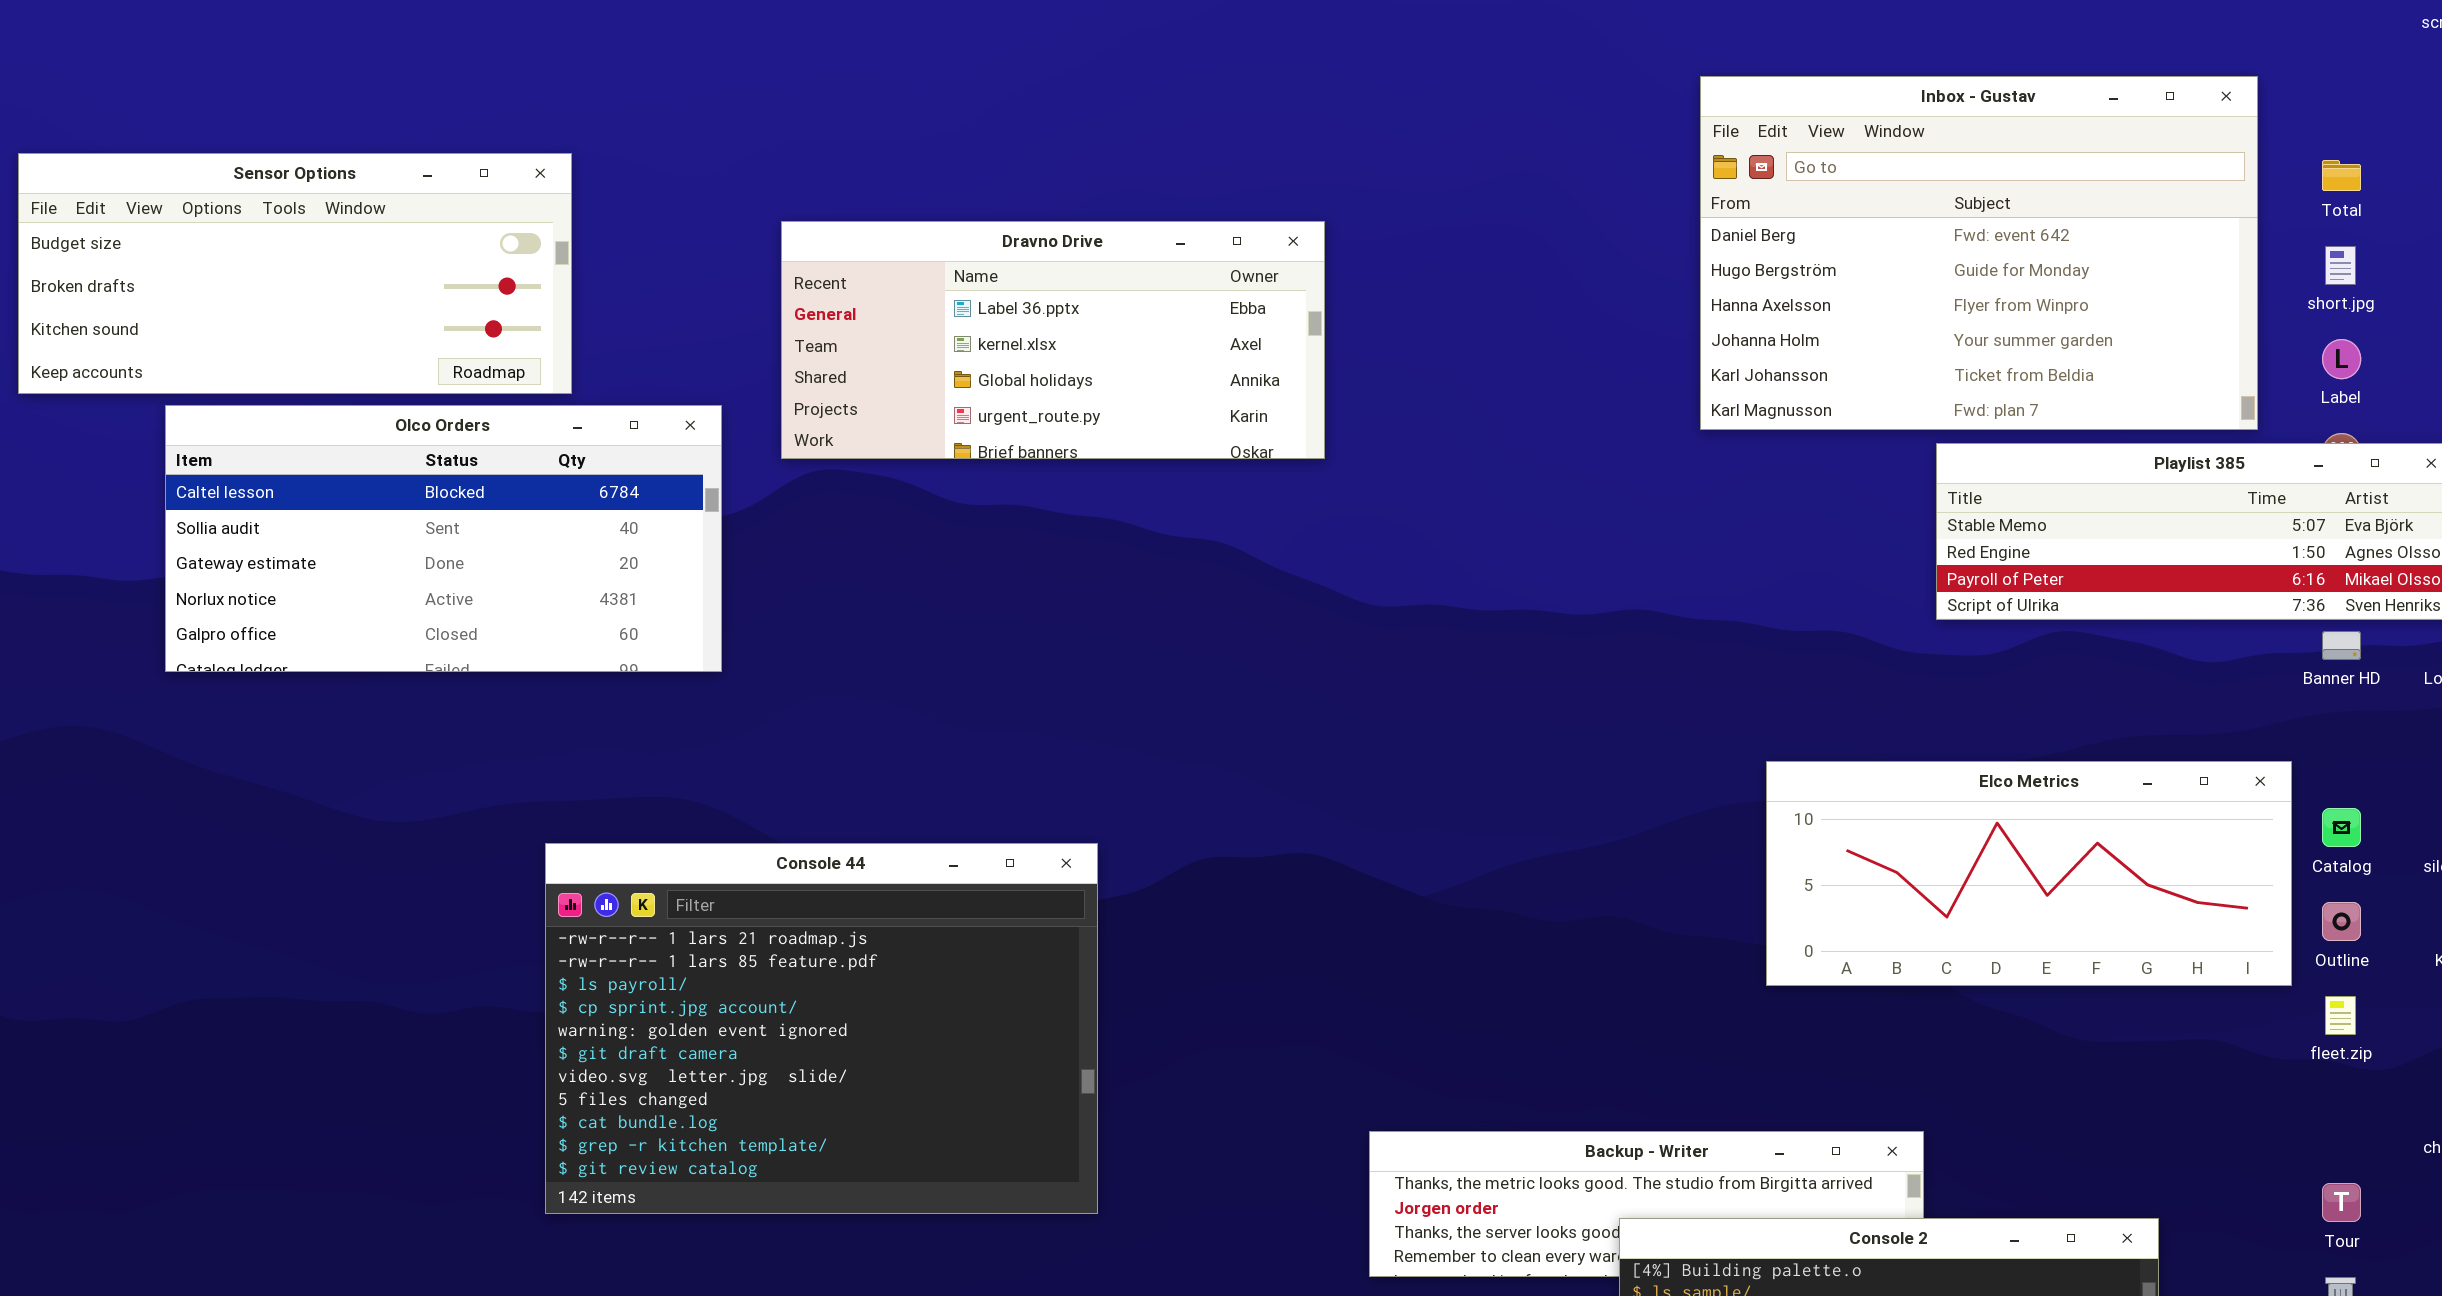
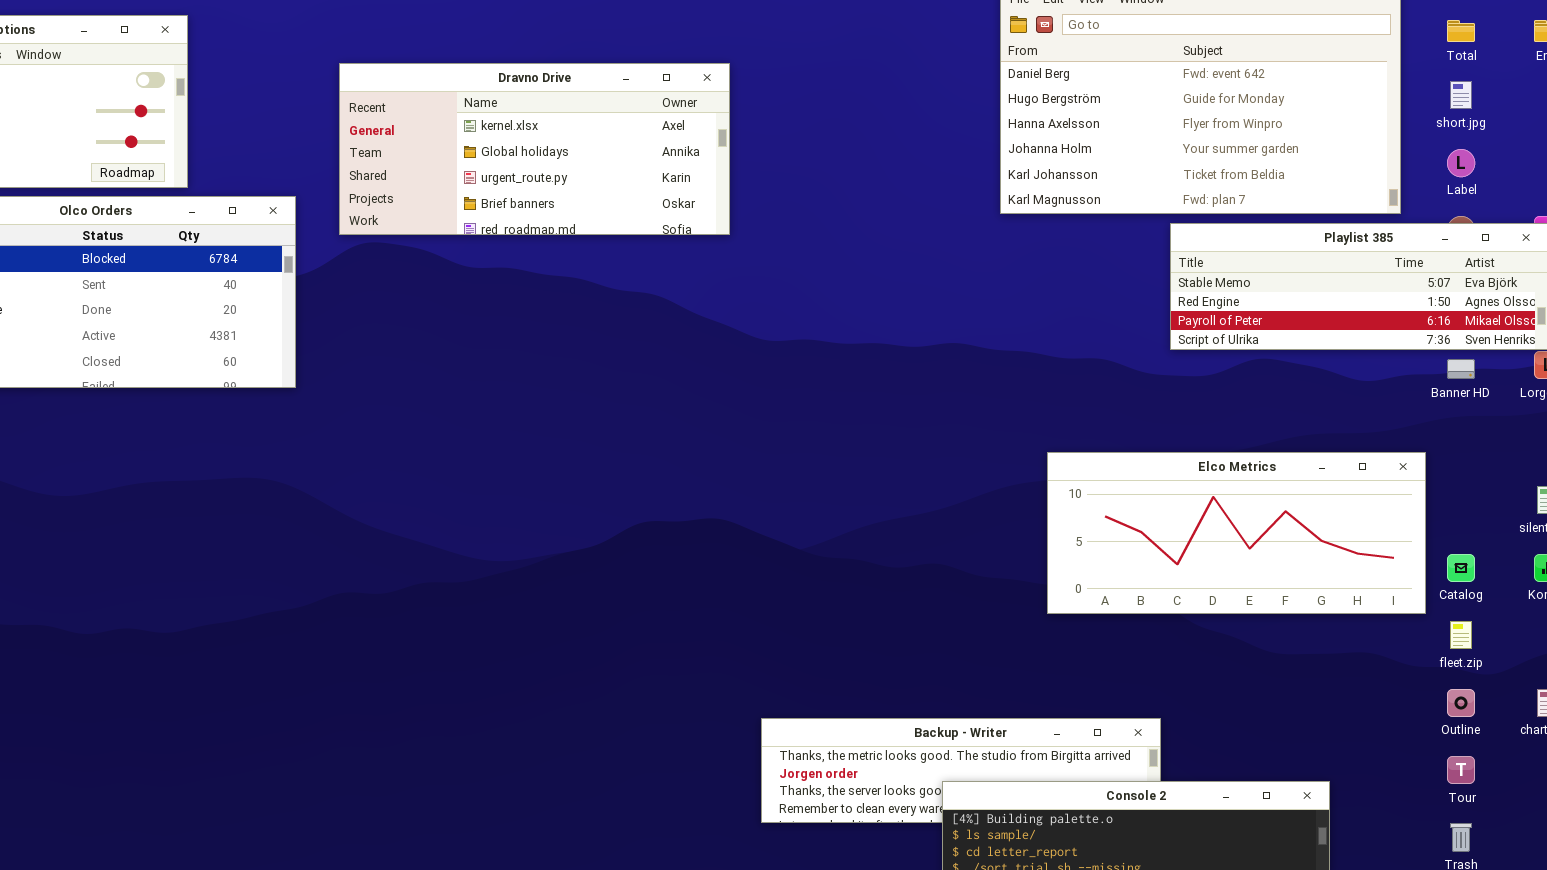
Dravno Drive: [781,221,1325,459] -> [339,63,730,235], scrolled down 1 row
Catalog: [2322,808,2361,847] -> [1447,554,1475,582], moved
Console 44: [545,843,1098,1214] -> none, closed
Outline: [2322,902,2361,941] -> [1447,689,1475,717], moved

